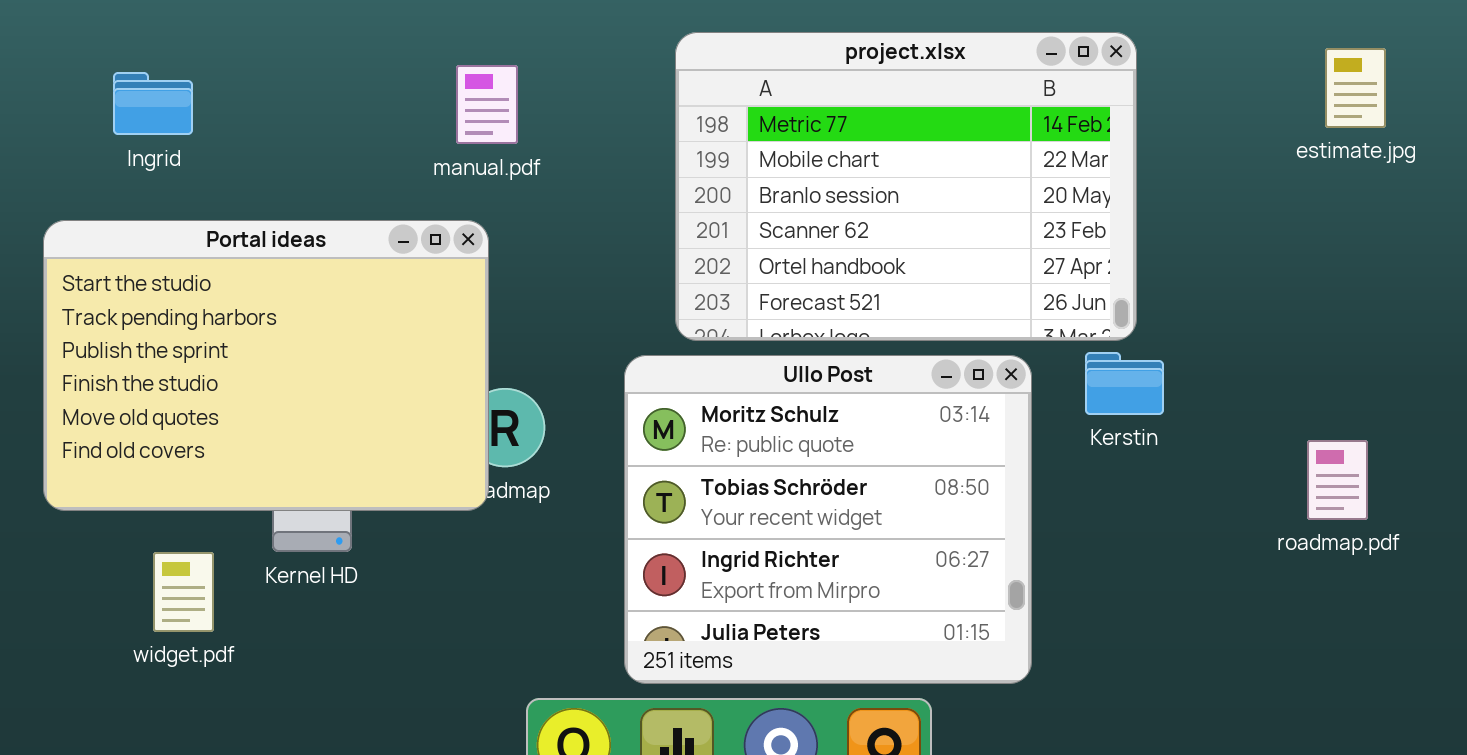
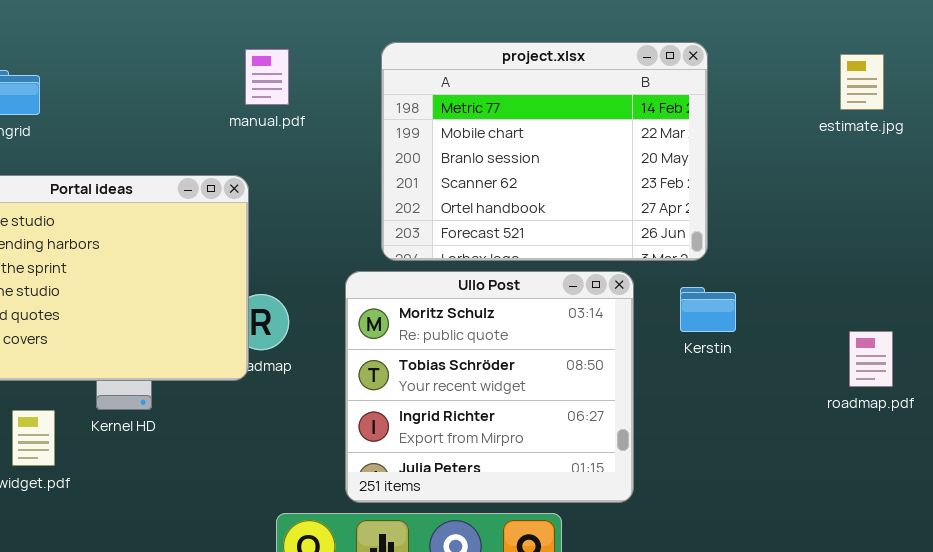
manual.pdf: [456,65,518,144] -> [245,49,289,105], moved
Kerstin: [1085,352,1164,415] -> [680,287,736,332], moved
roadmap.pdf: [1307,440,1368,520] -> [849,331,893,387], moved

